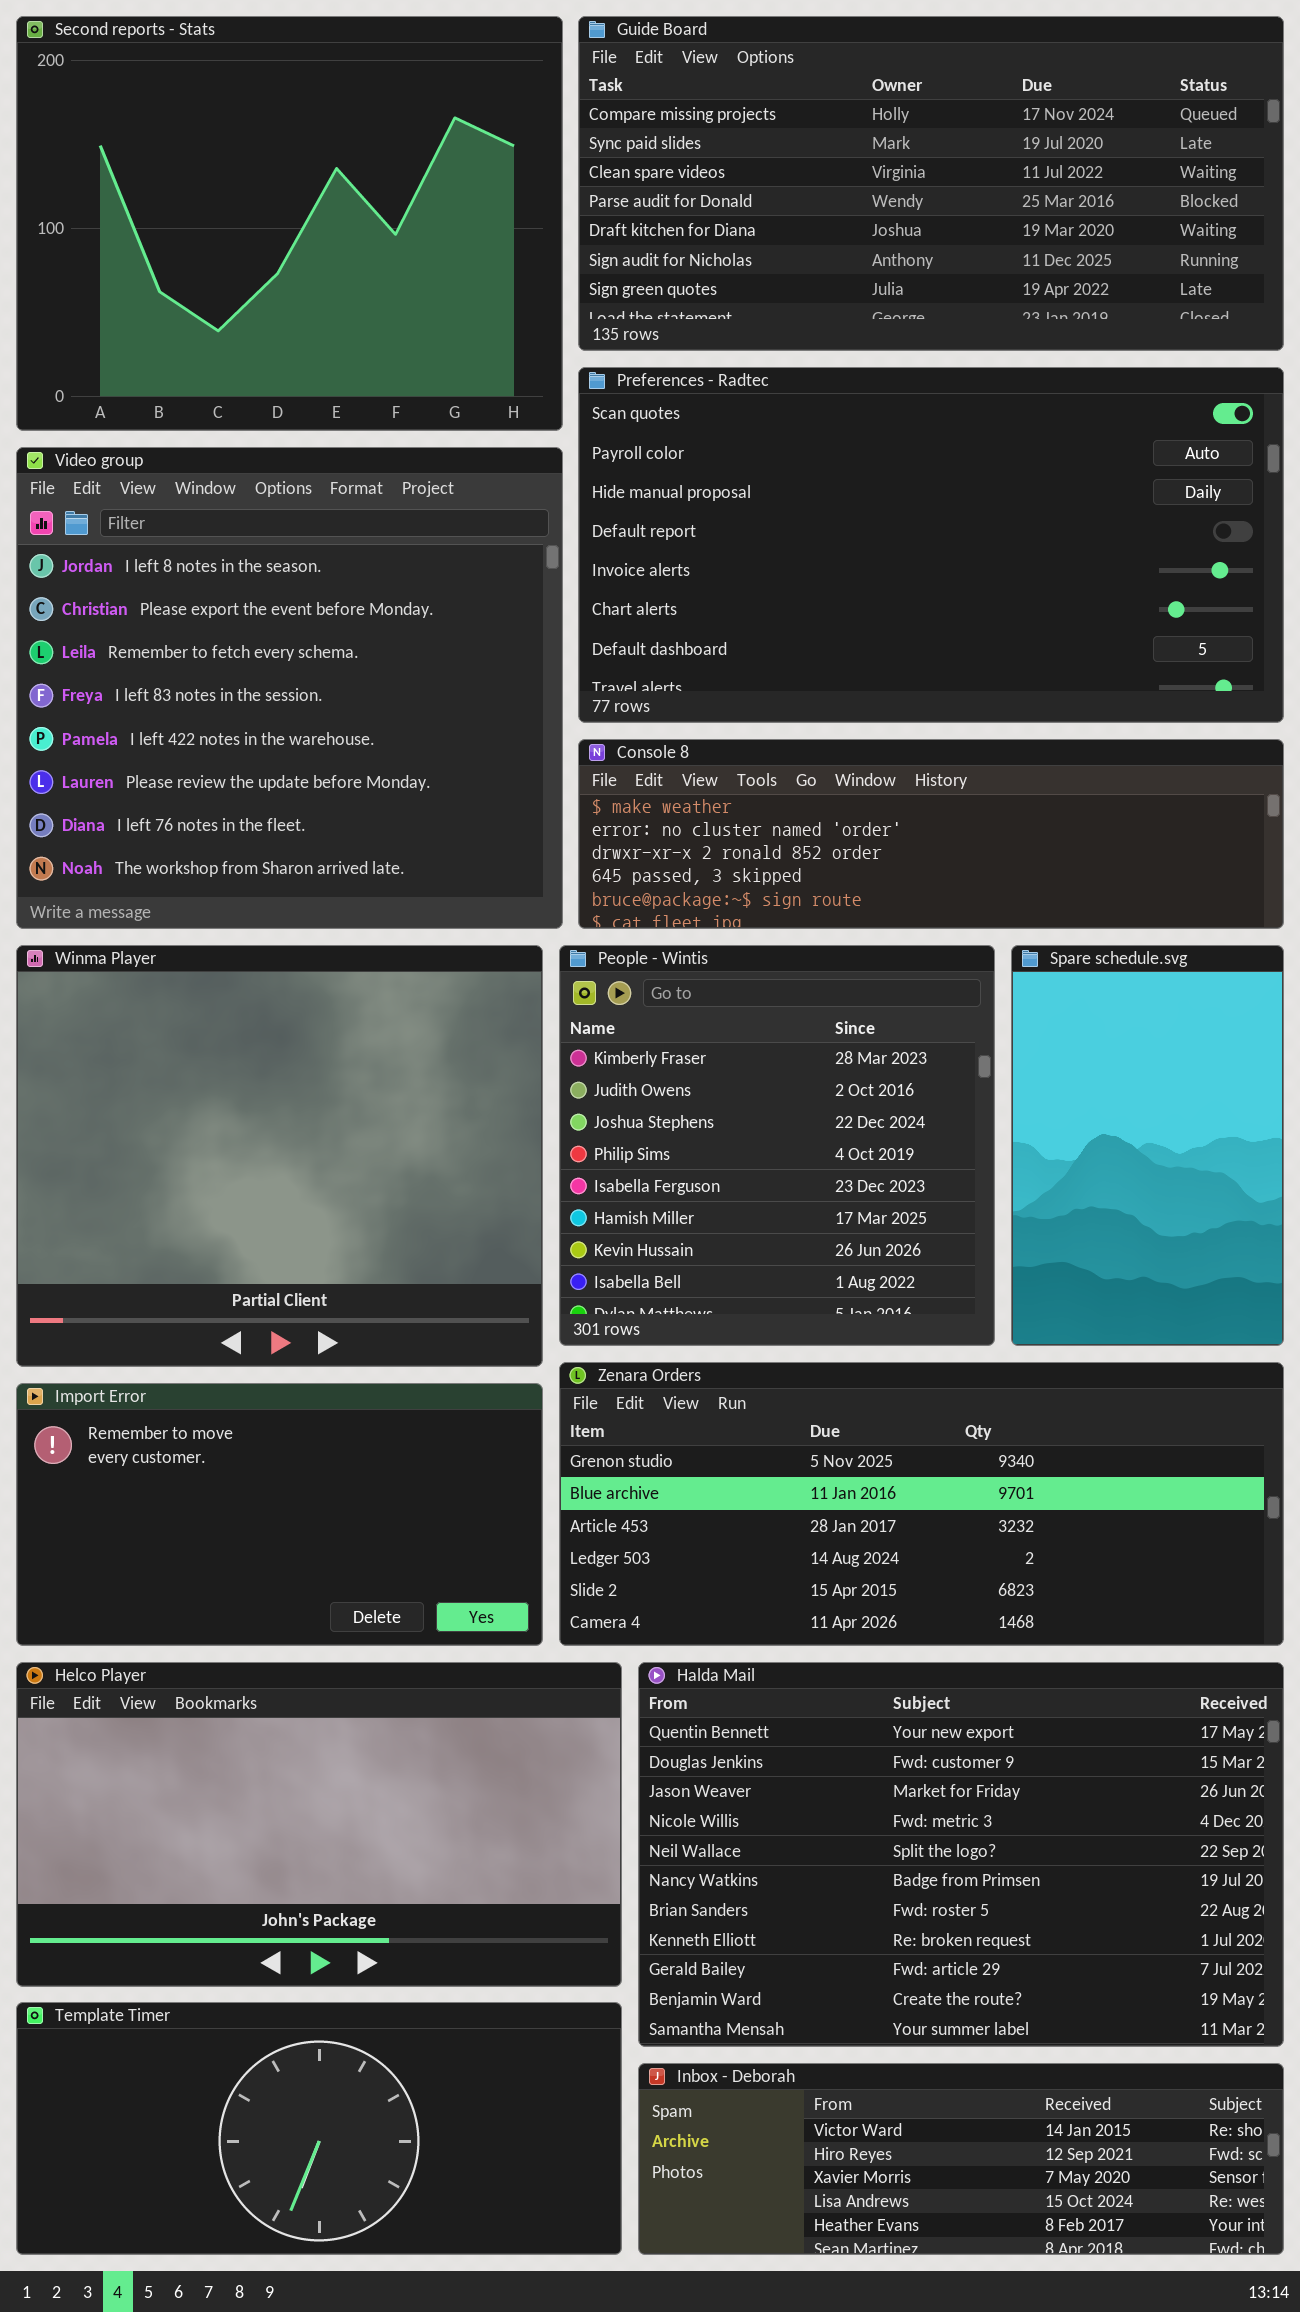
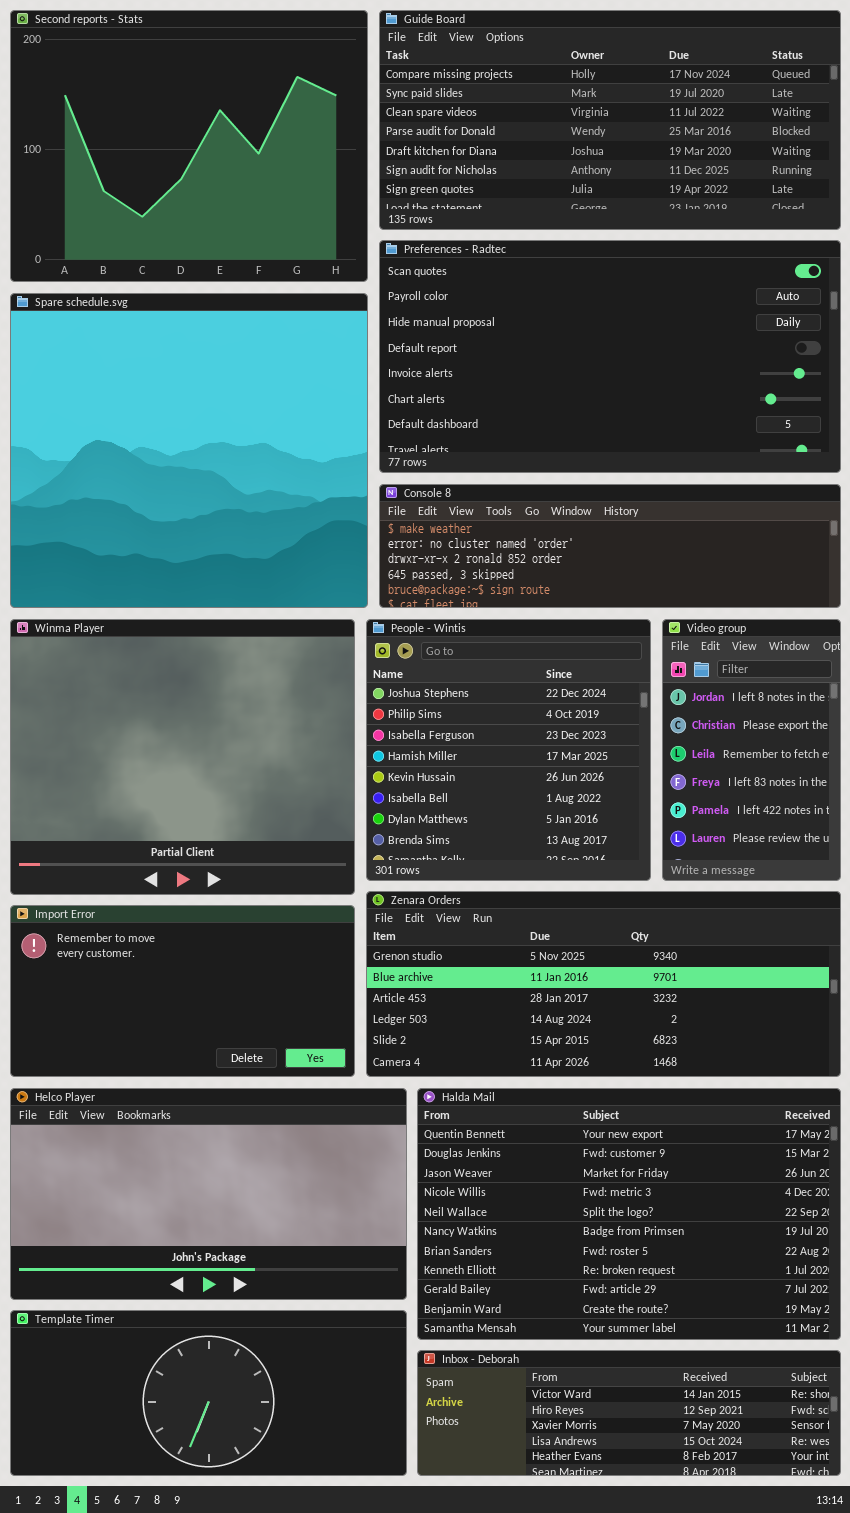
Video group: [16,447,563,929] -> [662,619,841,881], moved, resized
People - Wintis: [559,945,995,1346] -> [366,619,651,881], scrolled down 2 rows
Spare schedule.svg: [1011,945,1284,1346] -> [10,293,368,608], moved, resized

